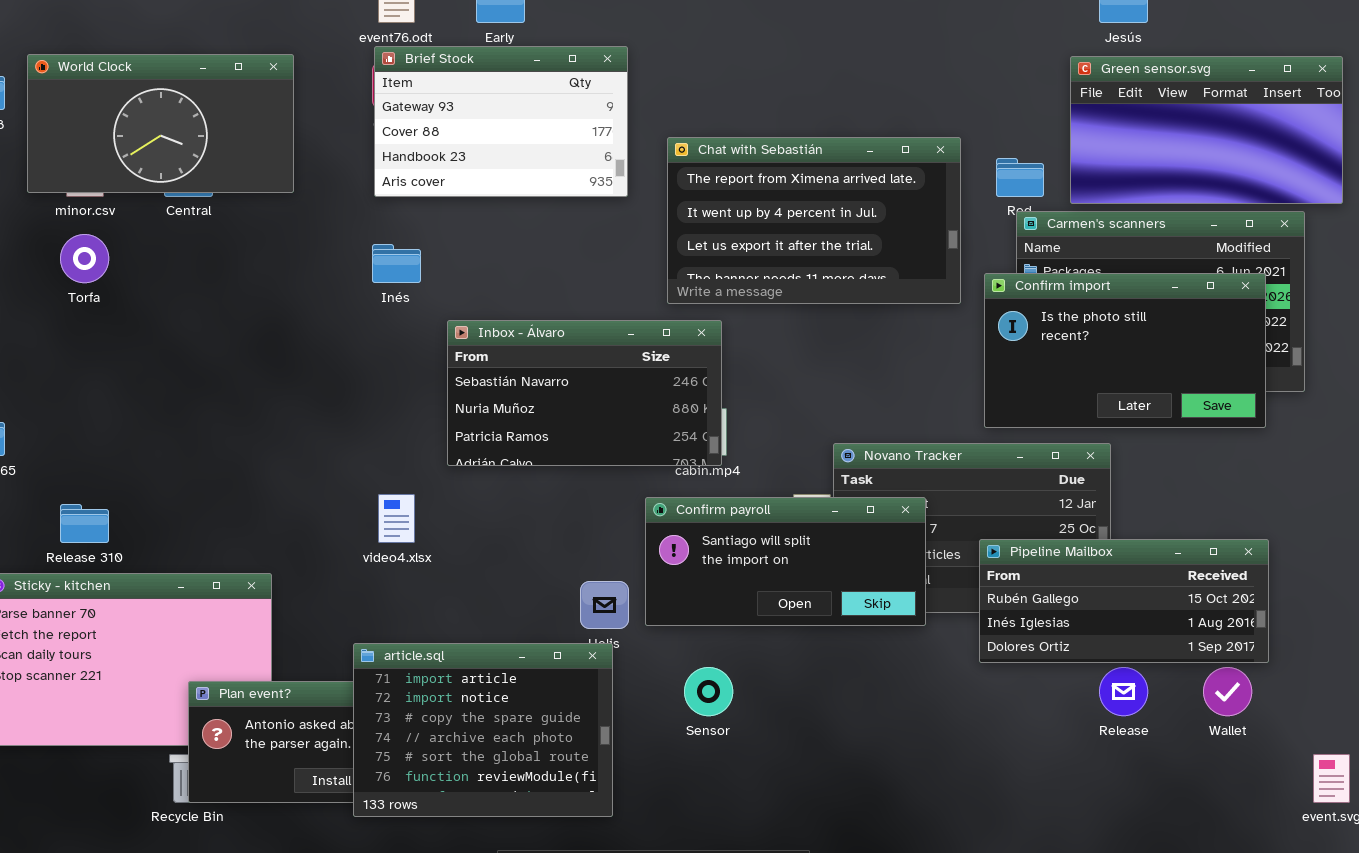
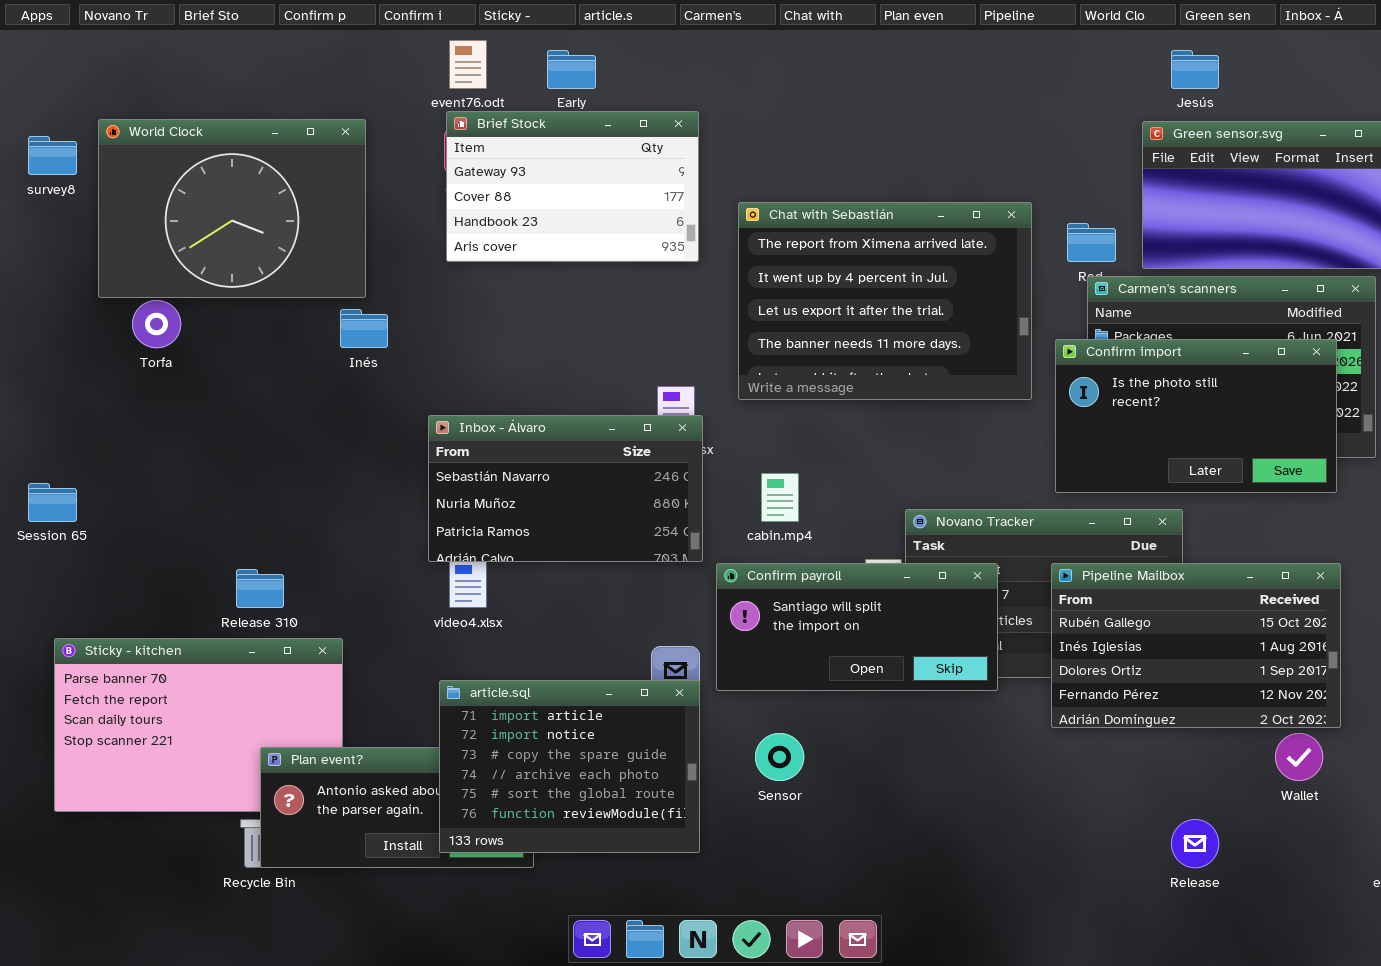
World Clock: [27,54,294,193] -> [98,119,366,298], resized
Chat with Sebastián: [667,137,961,304] -> [738,202,1032,400], resized
Inés: [372,244,421,283] -> [340,309,388,348], moved
Inbox - Álvaro: [447,320,722,466] -> [428,415,703,562], moved
Release 310: [60,504,109,543] -> [236,569,284,608], moved
Pipeline Mailbox: [979,539,1269,663] -> [1051,563,1341,728], resized
article.sql: [353,643,613,817] -> [439,680,700,853], moved
Release: [1099,667,1148,716] -> [1171,819,1219,868], moved

